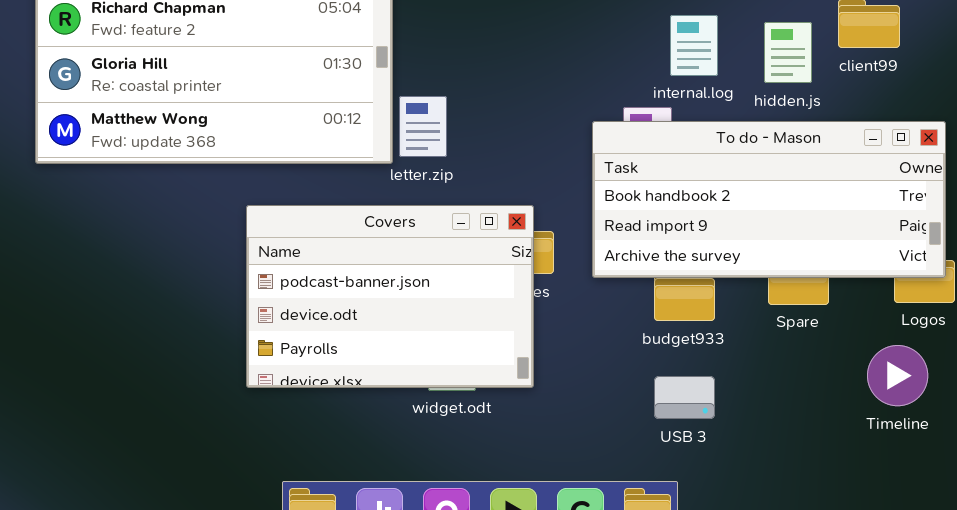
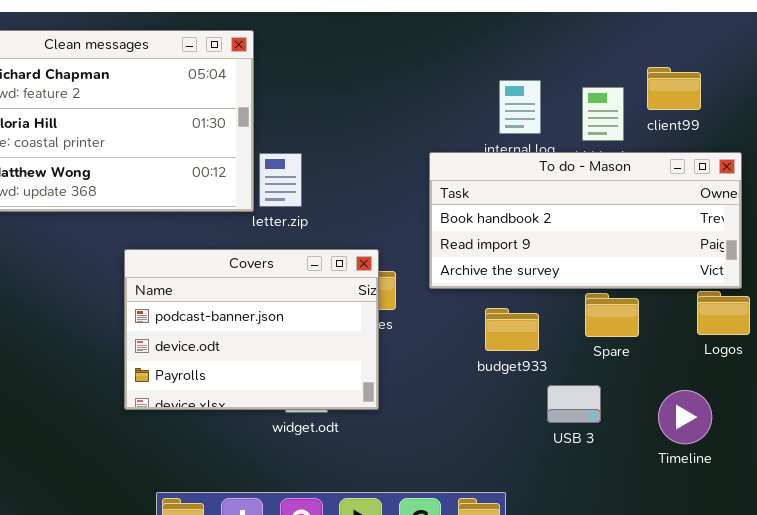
To do - Mason: [592,121,946,278] -> [429,152,742,289], moved
Timeline: [867,345,928,406] -> [658,390,712,444], moved
USB 3: [654,376,715,419] -> [547,385,601,423], moved

